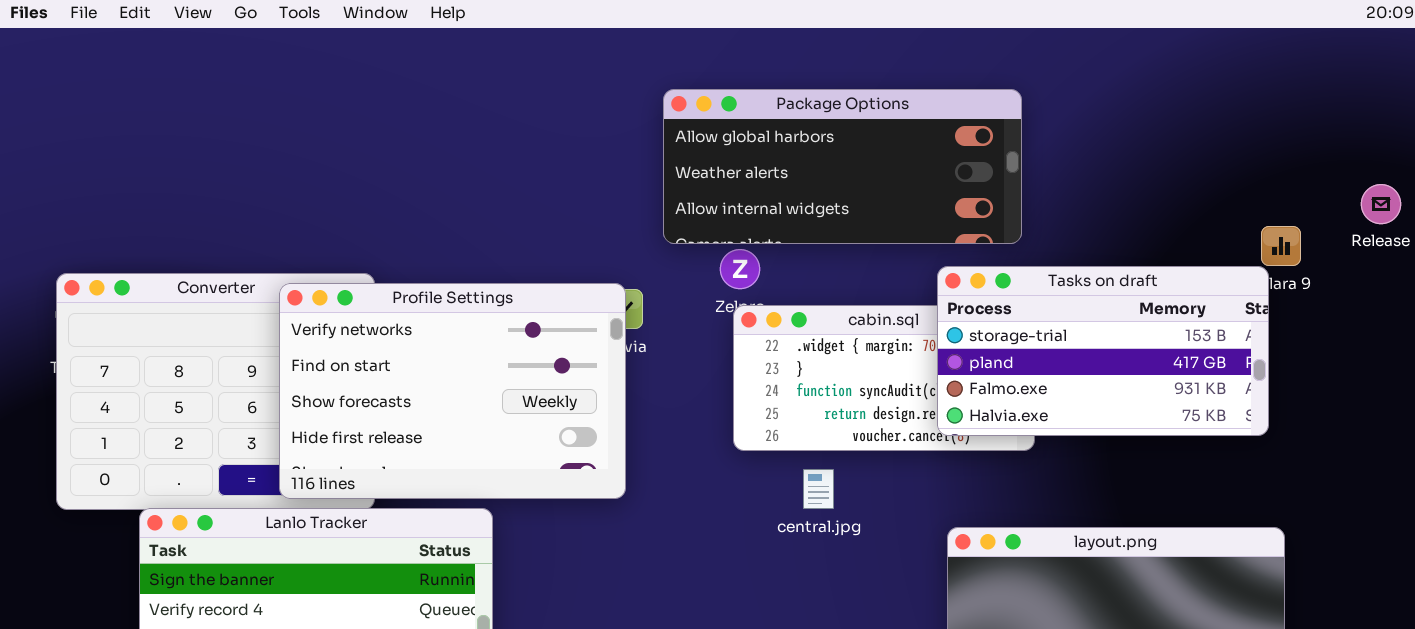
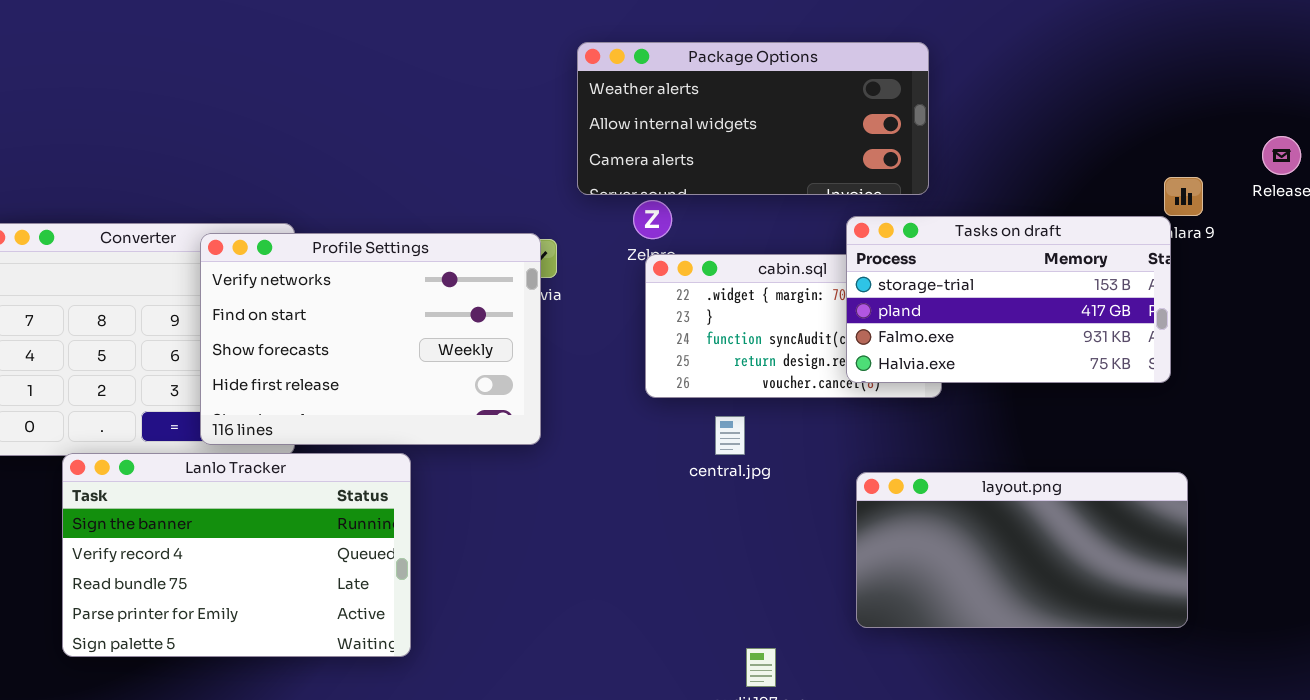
Package Options: [663,89,1022,244] -> [577,42,929,195], scrolled down 1 row

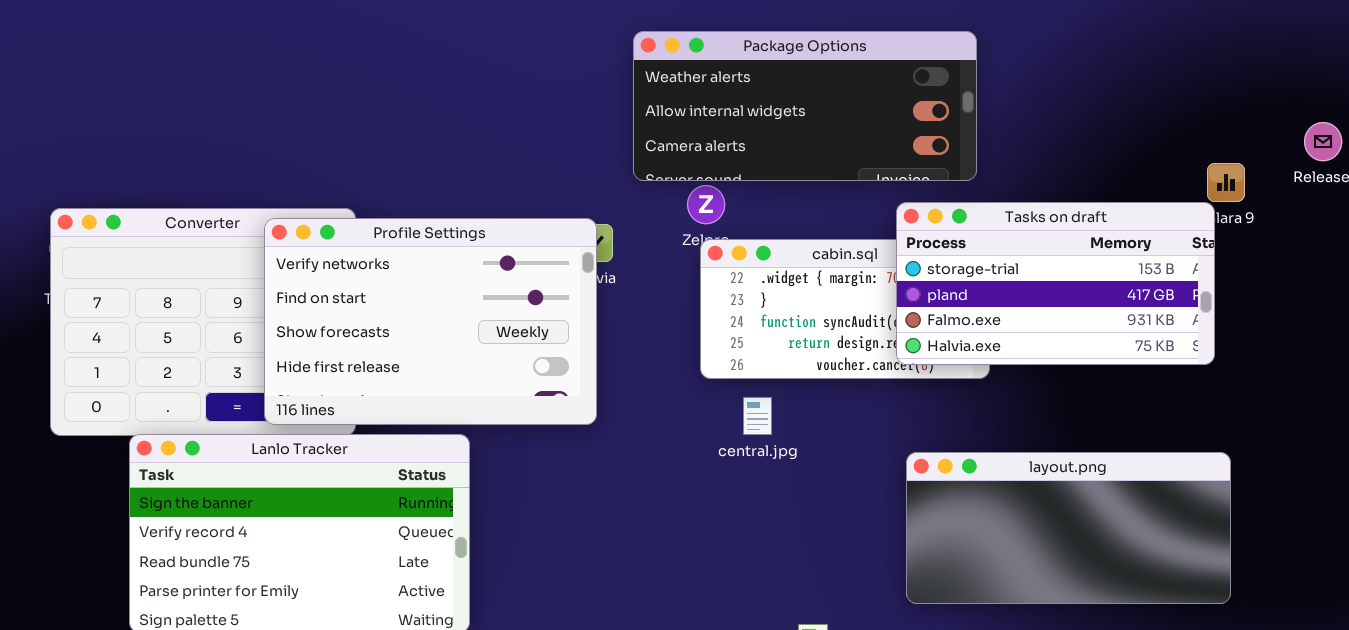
central.jpg: [715,416,745,455] -> [743,397,772,435], moved

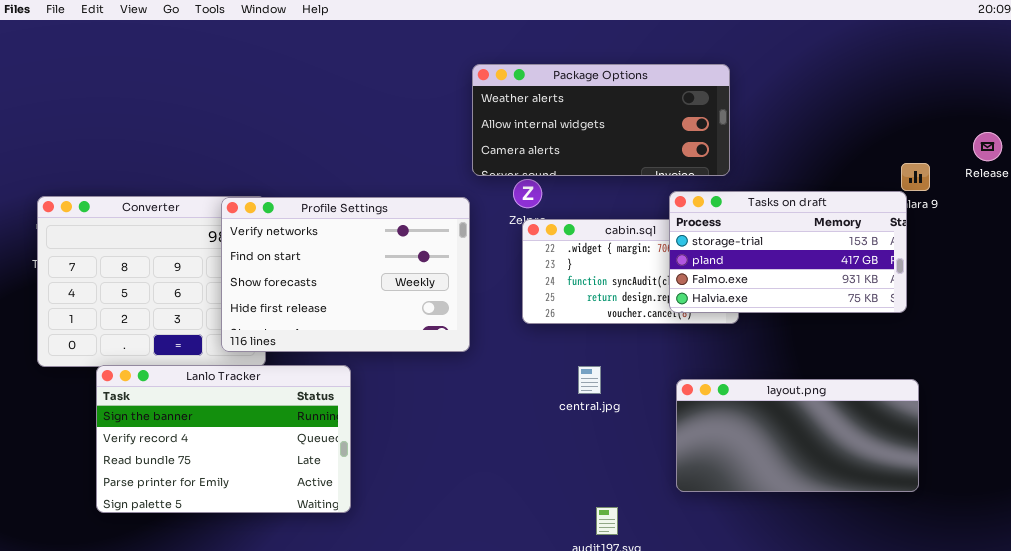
Profile Settings: [264,218,597,425] -> [221,197,470,352], moved
central.jpg: [743,397,772,435] -> [578,366,601,394], moved

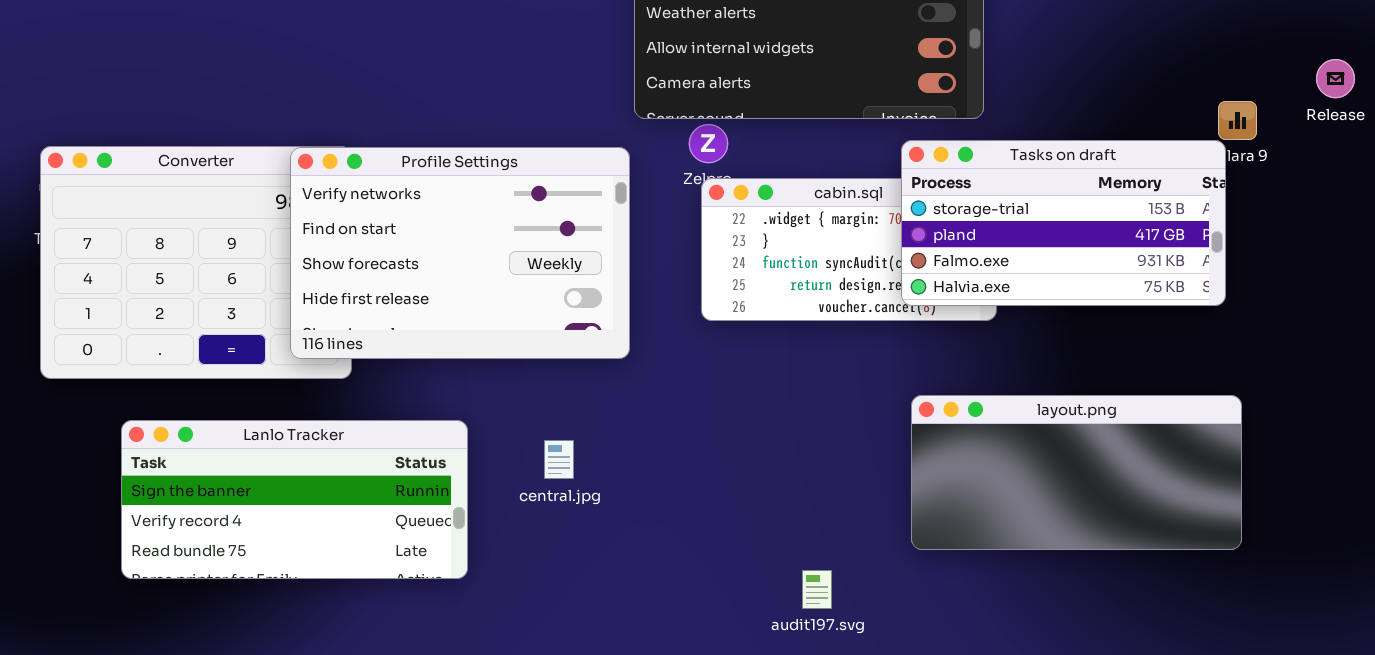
Lanlo Tracker: [96,365,351,513] -> [121,420,468,579], resized
central.jpg: [578,366,601,394] -> [544,440,574,479], moved

